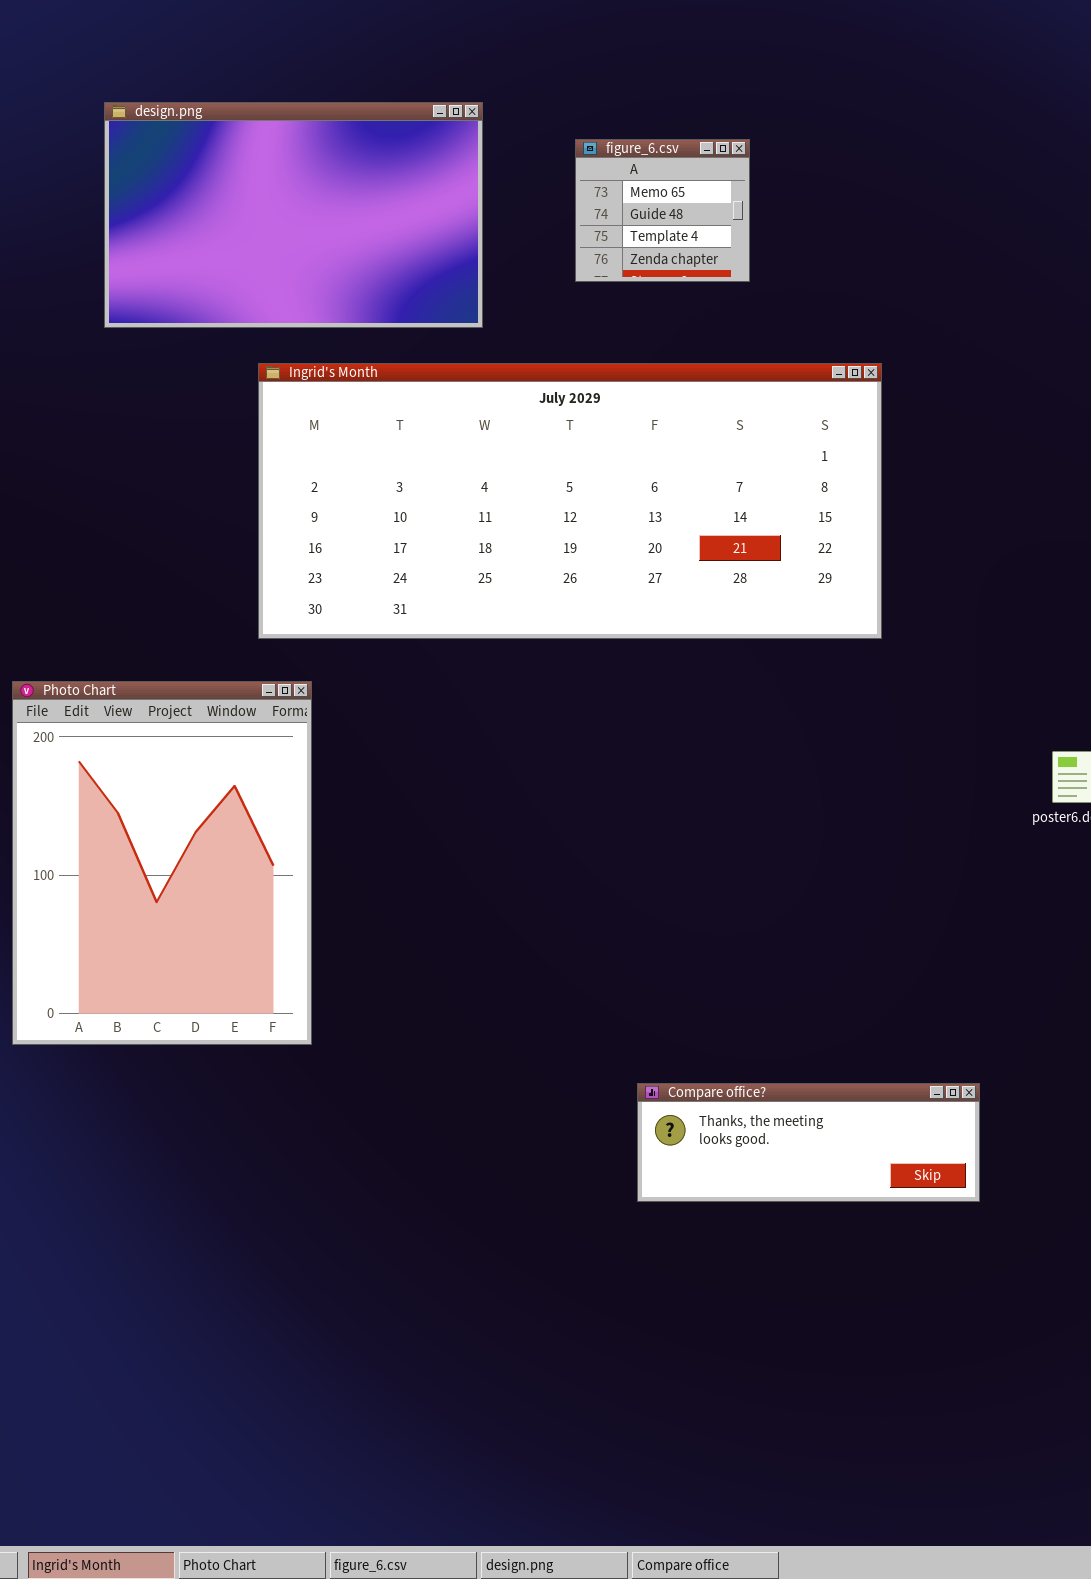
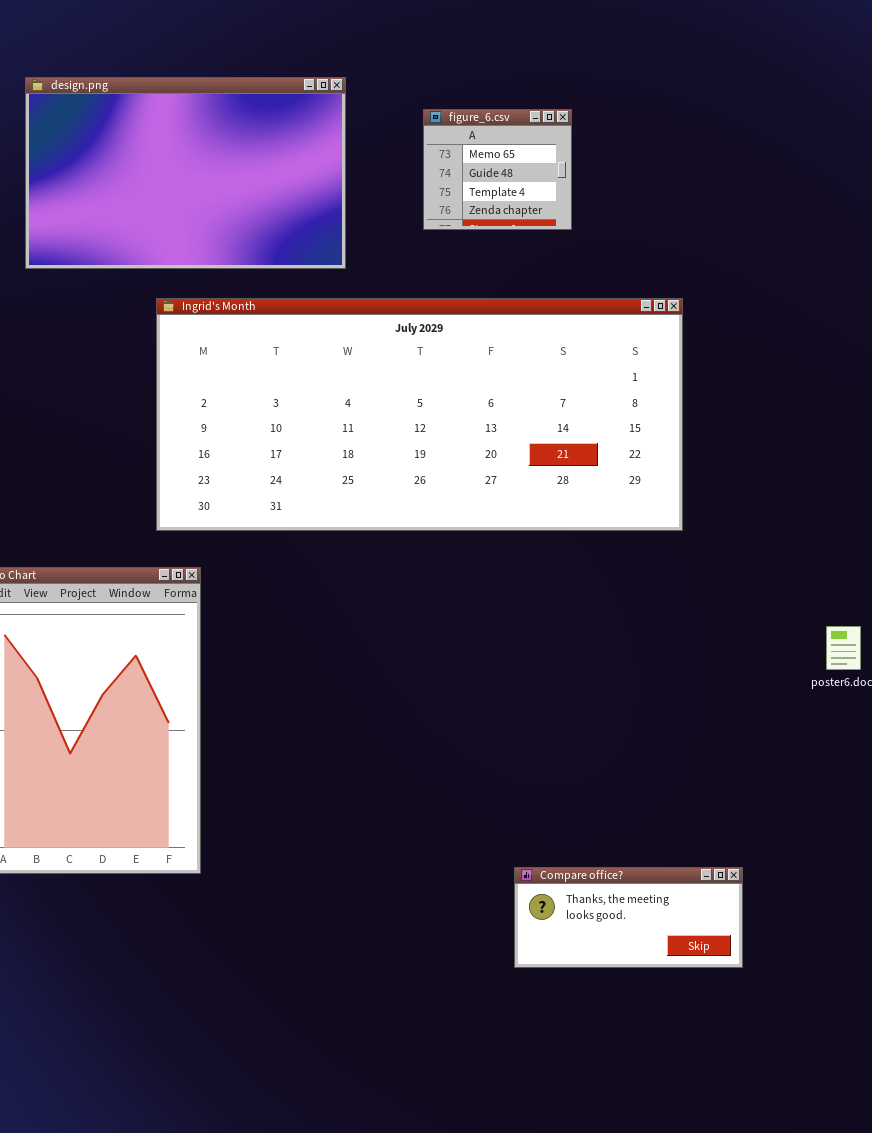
Compare office?: [637,1083,980,1202] -> [514,867,743,968], moved, resized

